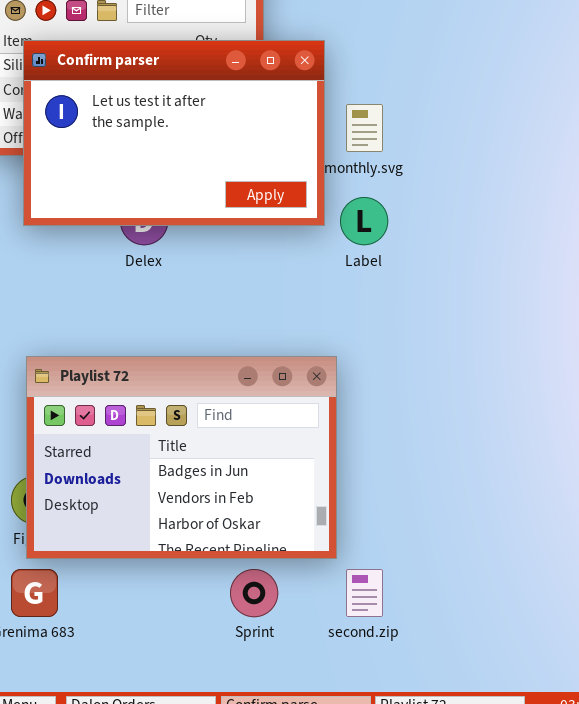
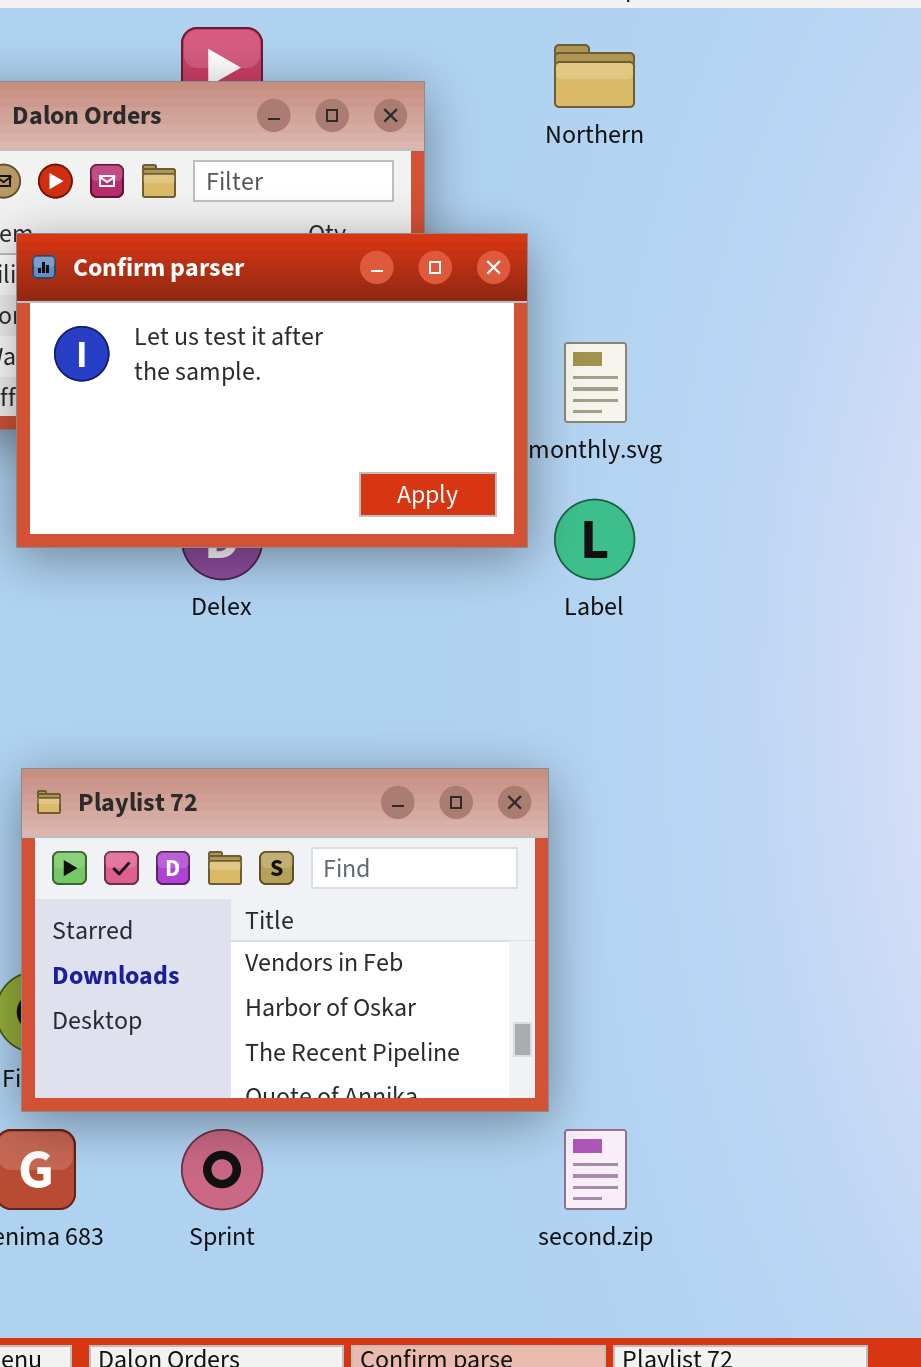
Playlist 72: [26,356,337,559] -> [21,768,549,1112], scrolled down 1 row
Sprint: [230,569,278,617] -> [181,1129,263,1210], moved

